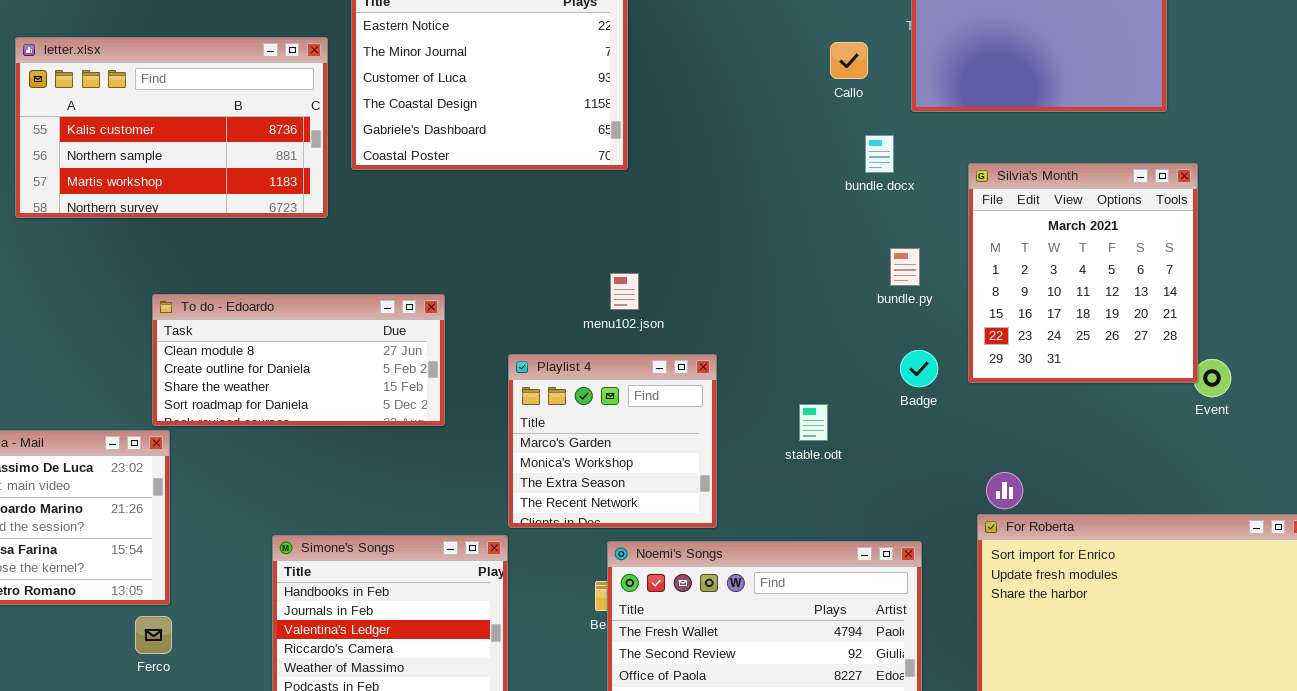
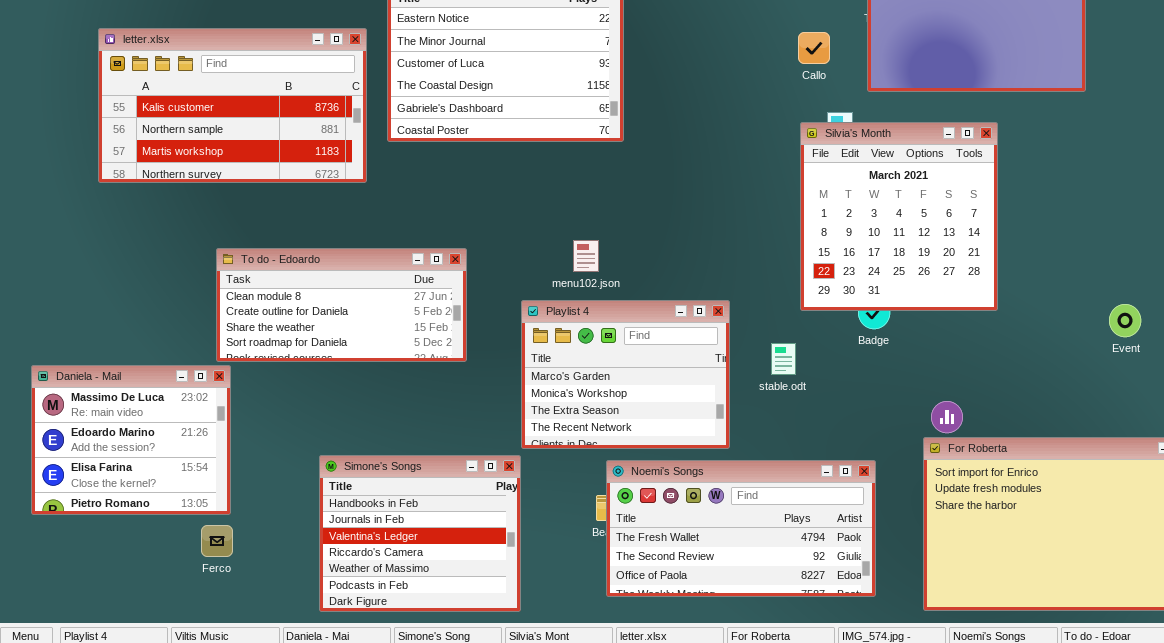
Silvia's Month: [968,163,1198,383] -> [800,122,998,311], moved
menu102.json: [610,273,639,310] -> [573,240,599,272], moved
Playlist 4: [508,354,717,528] -> [521,300,730,449], resized

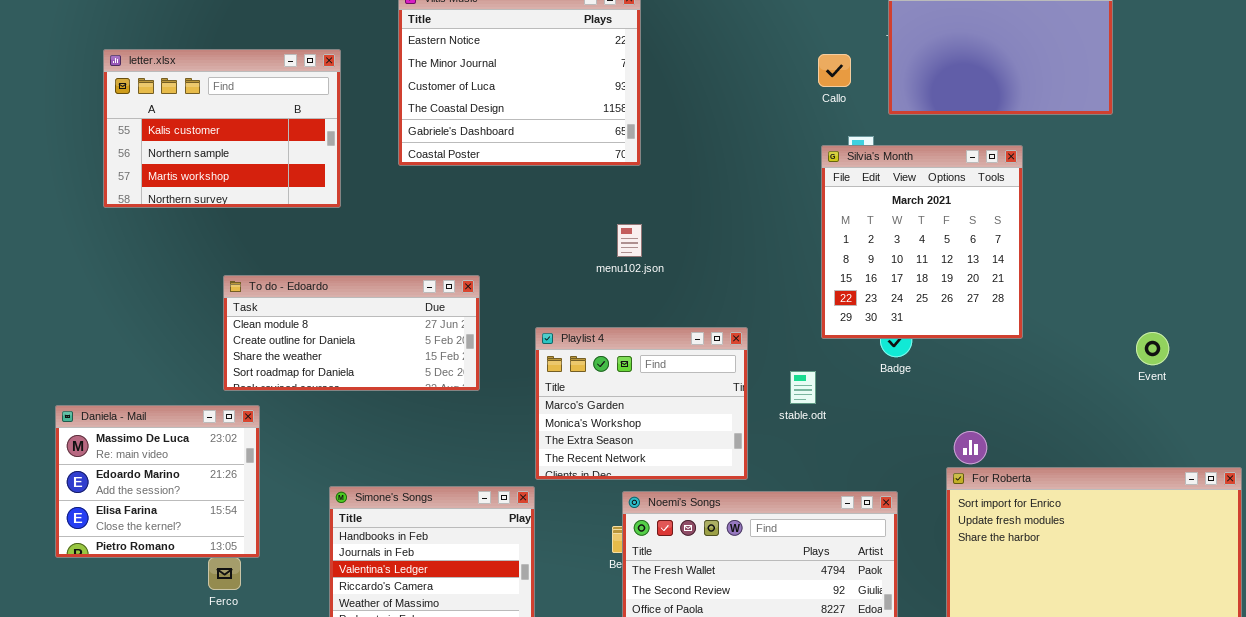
letter.xlsx: [98,28,367,183] -> [103,49,341,208], resized
menu102.json: [573,240,599,272] -> [617,224,642,257], moved
Daniela - Mail: [31,365,231,515] -> [55,405,260,558], moved

